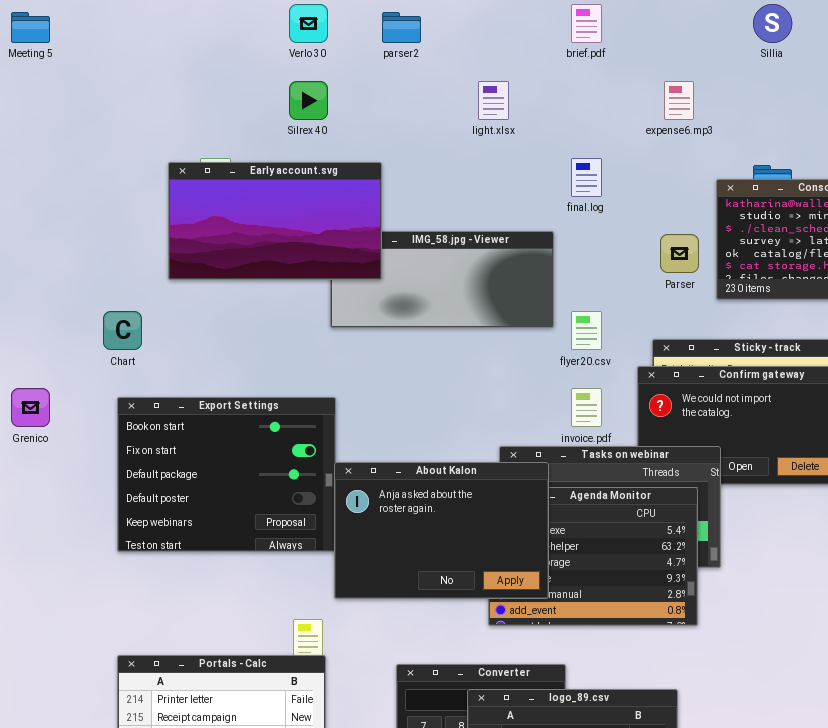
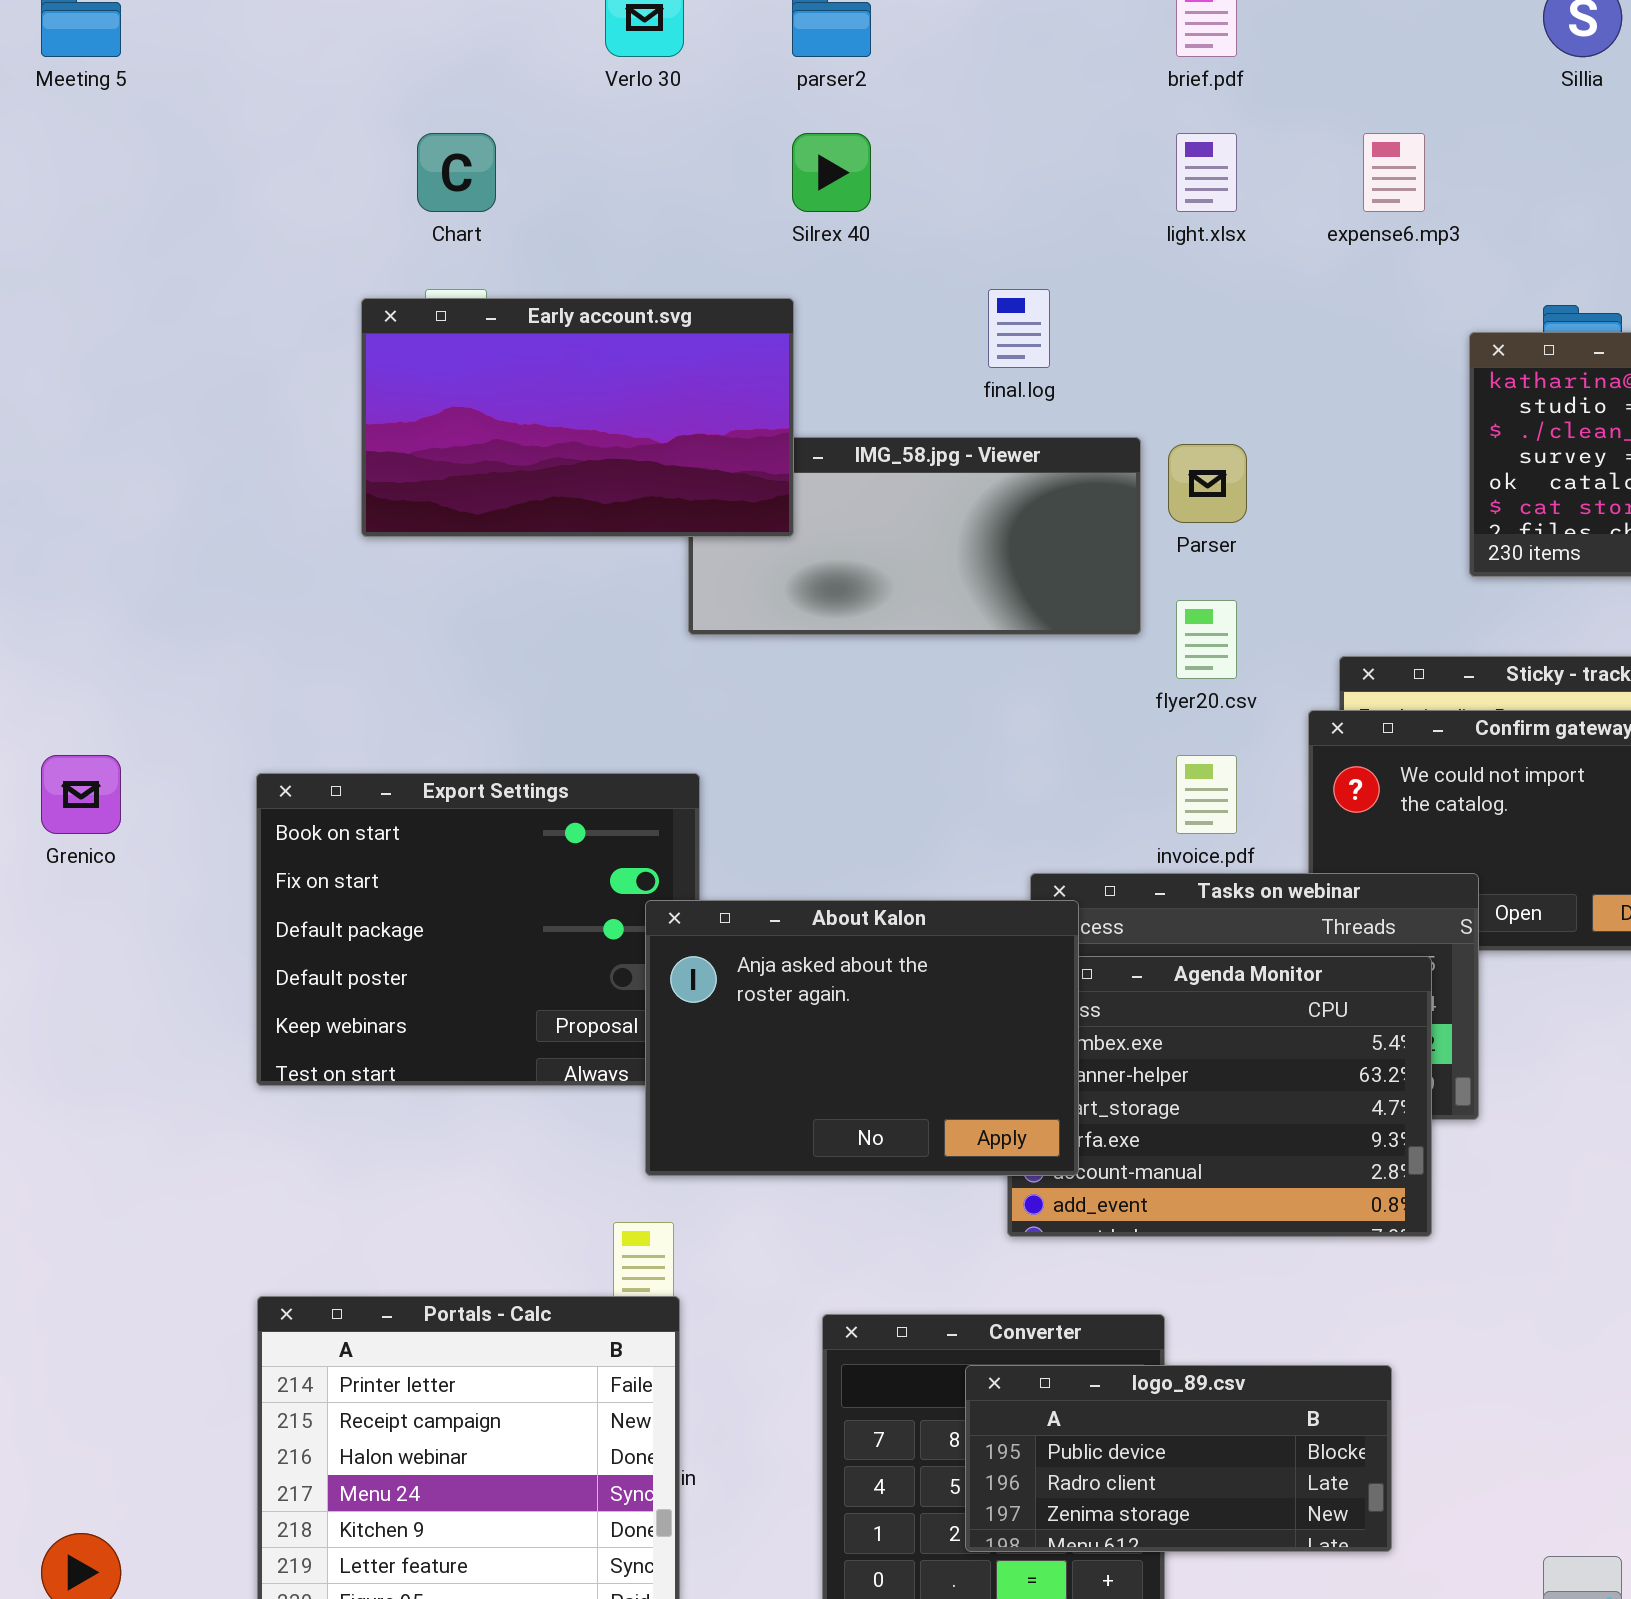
Silrex 40: [289,81,328,120] -> [792,133,871,212], moved
light.xlsx: [478,81,509,120] -> [1176,133,1237,212], moved
final.log: [571,158,602,197] -> [988,289,1050,368], moved
Parser: [660,234,699,273] -> [1168,444,1247,523], moved
Chart: [103,311,142,350] -> [417,133,496,212], moved
About Kalon: [334,462,549,599] -> [645,900,1079,1176], moved

